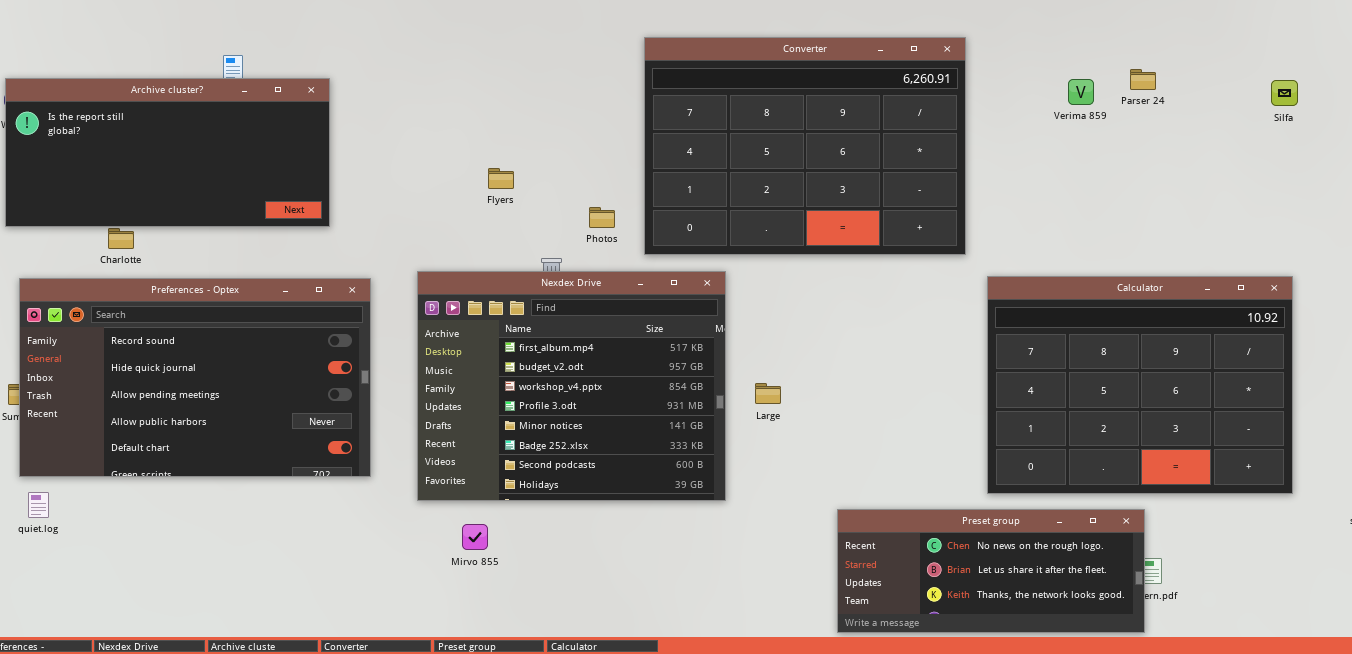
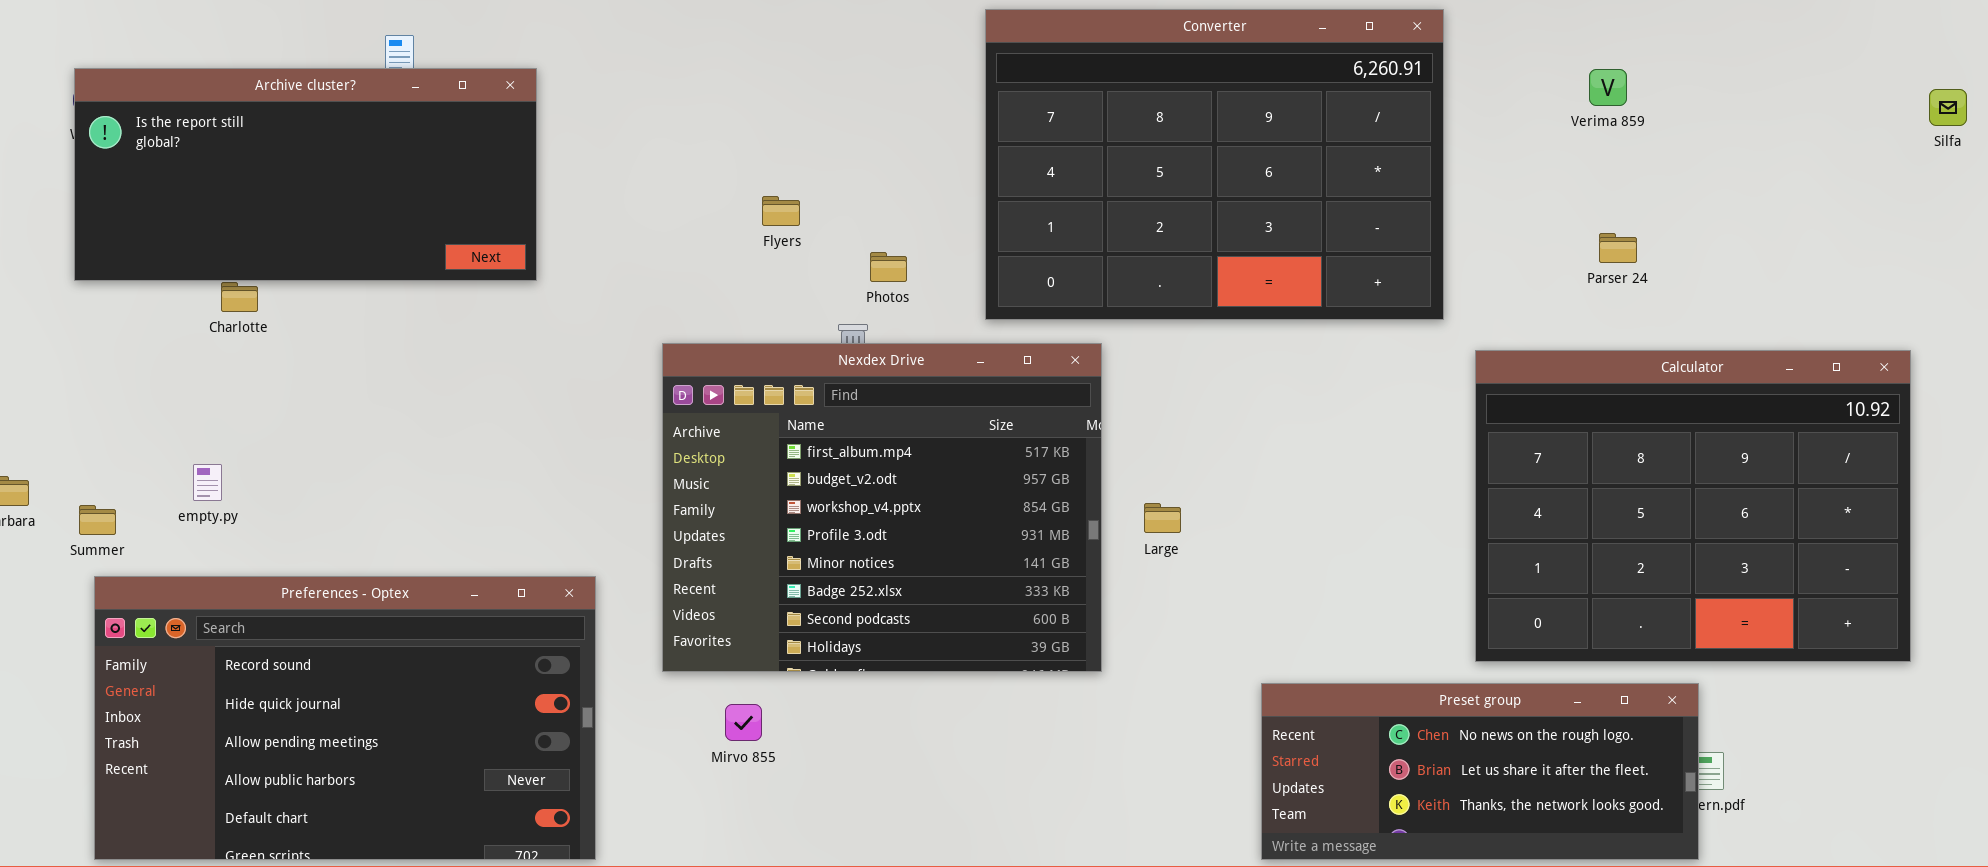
Parser 24: [1130,69,1156,90] -> [1599,233,1637,263], moved
Silfa: [1271,80,1298,106] -> [1929,89,1967,126], moved
Photos: [589,207,615,228] -> [870,252,907,282], moved
Preferences - Optex: [19,278,371,477] -> [94,576,596,860], moved

